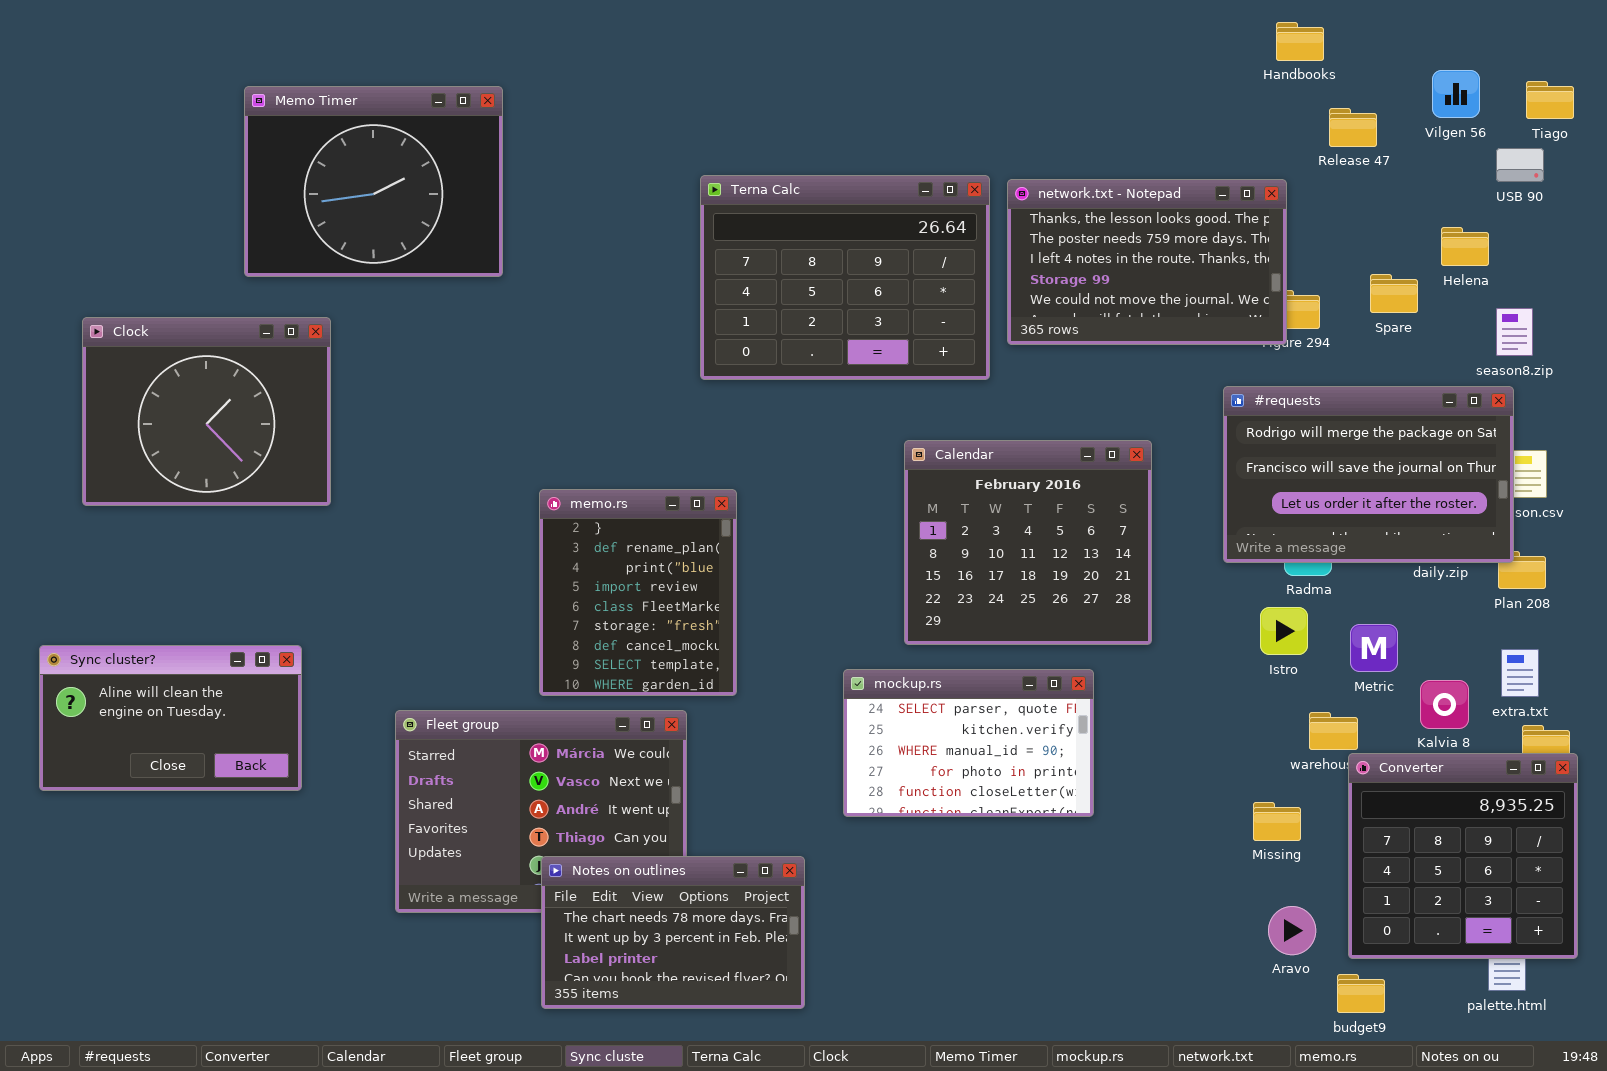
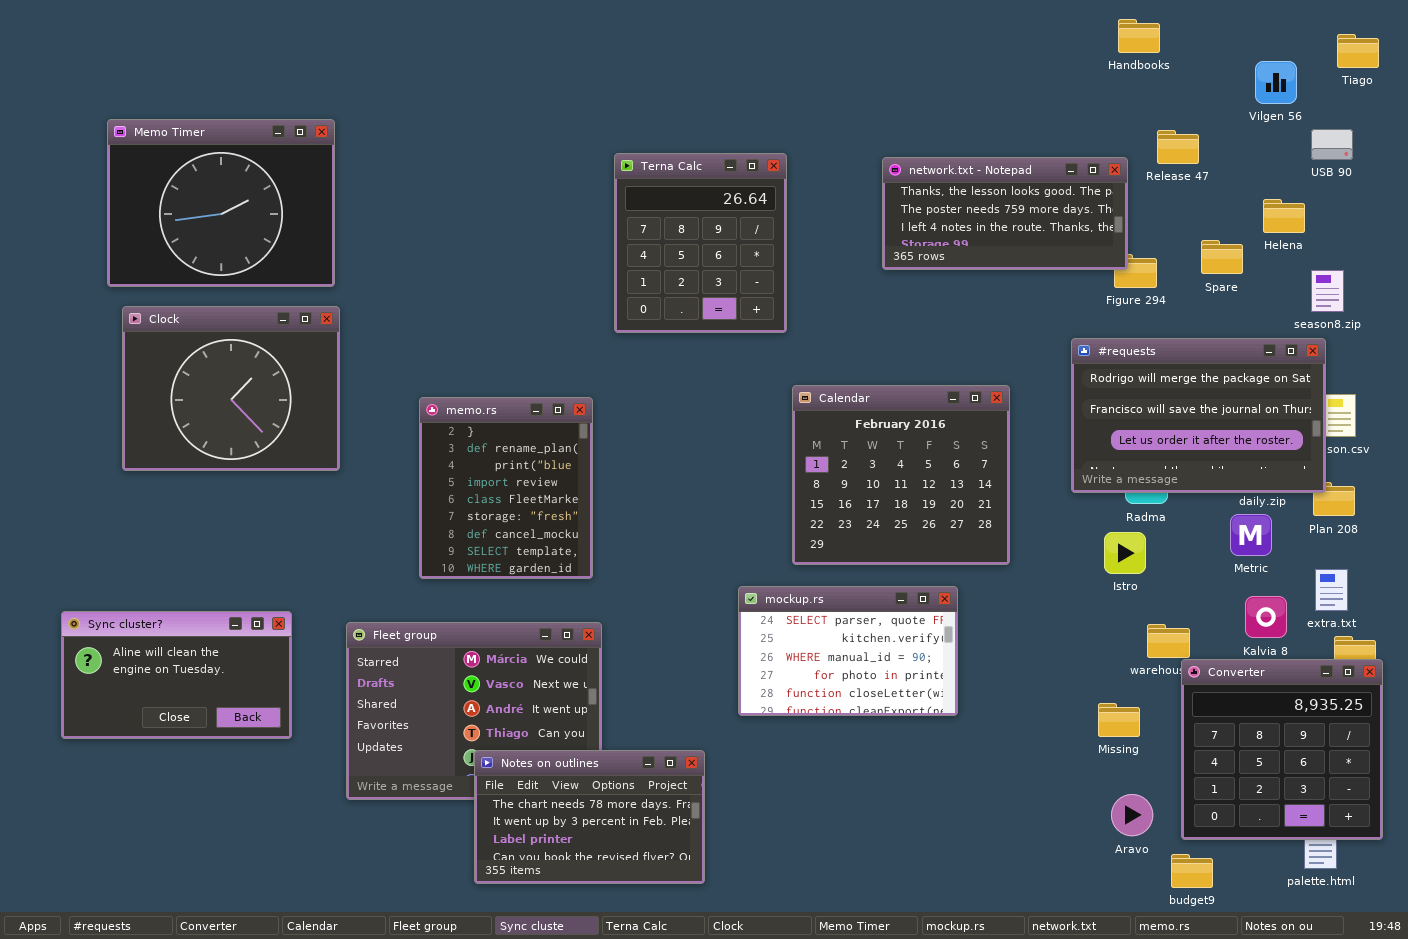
Tiago: [1526,81,1574,119] -> [1337,34,1379,68], moved
Memo Timer: [244,86,503,277] -> [107,119,335,287], moved
Release 47: [1329,108,1377,147] -> [1157,130,1199,164], moved
Terna Calc: [700,175,990,380] -> [614,153,787,333], resized
network.txt - Notepad: [1007,179,1287,345] -> [882,157,1128,270], resized
Clock: [82,317,331,506] -> [122,306,340,471], moved
memo.rs: [539,489,737,696] -> [419,397,593,579], moved
Metric: [1350,624,1398,672] -> [1230,514,1272,556], moved
Sync cluster?: [39,645,302,791] -> [61,611,292,739], moved

